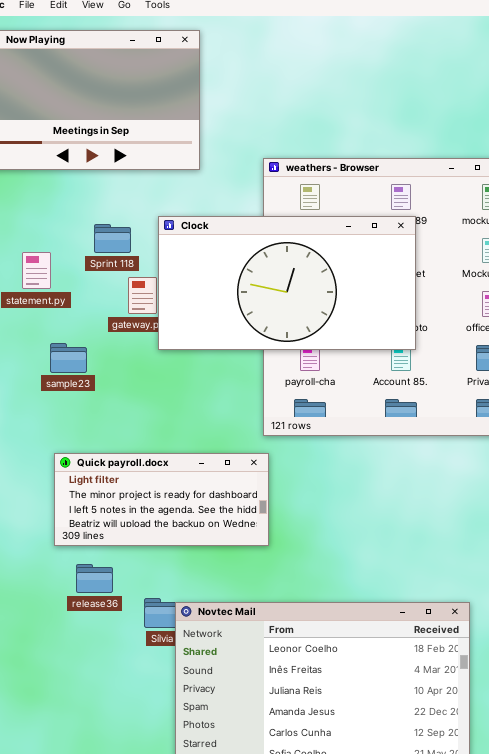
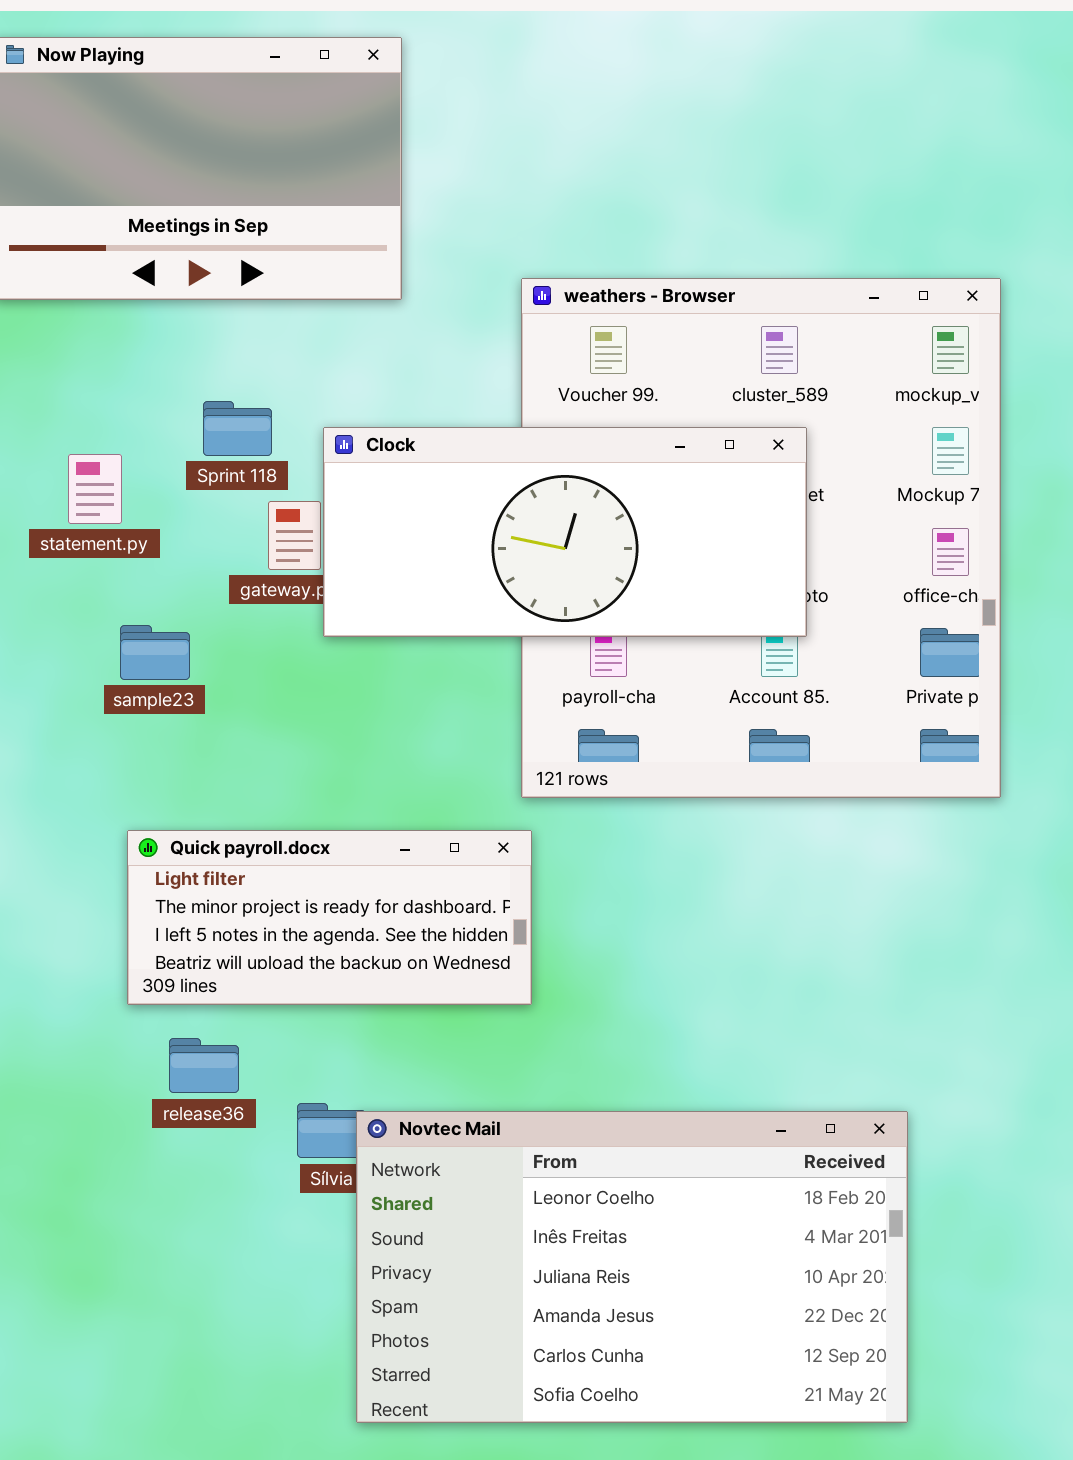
Clock: [158,216,416,350] -> [323,427,807,637], resized

